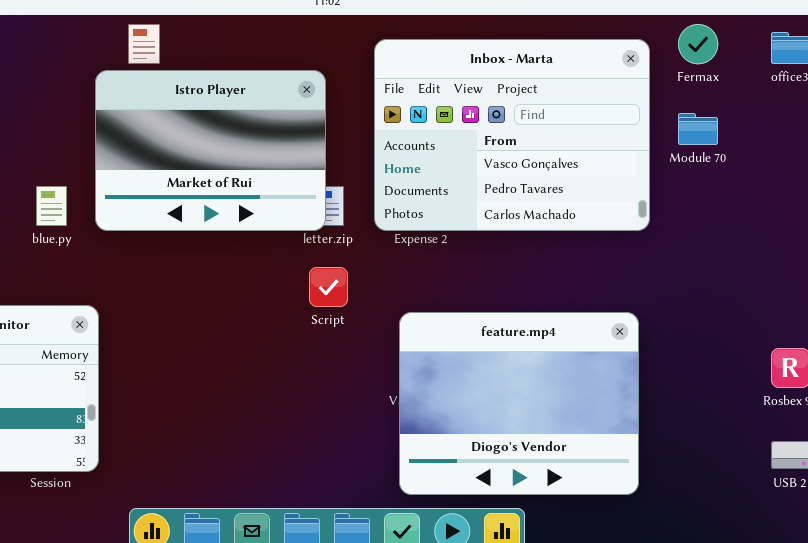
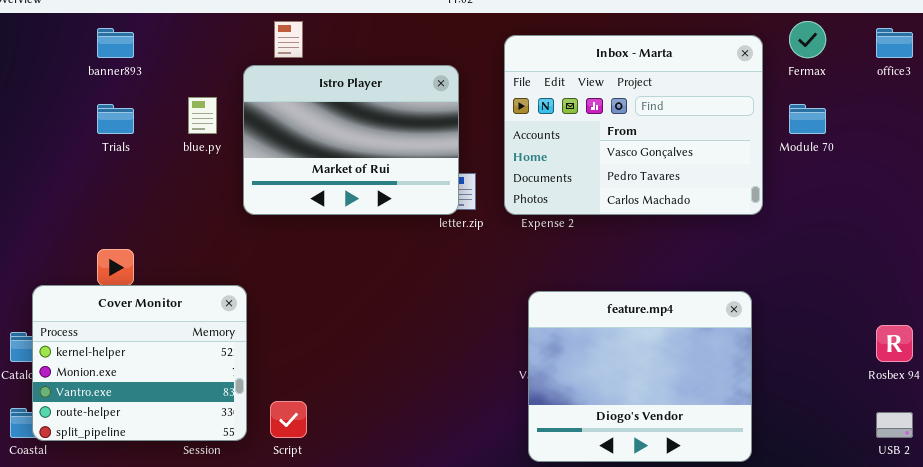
blue.py: [36,186,67,226] -> [188,97,217,134], moved
Script: [309,267,348,307] -> [270,401,307,438], moved

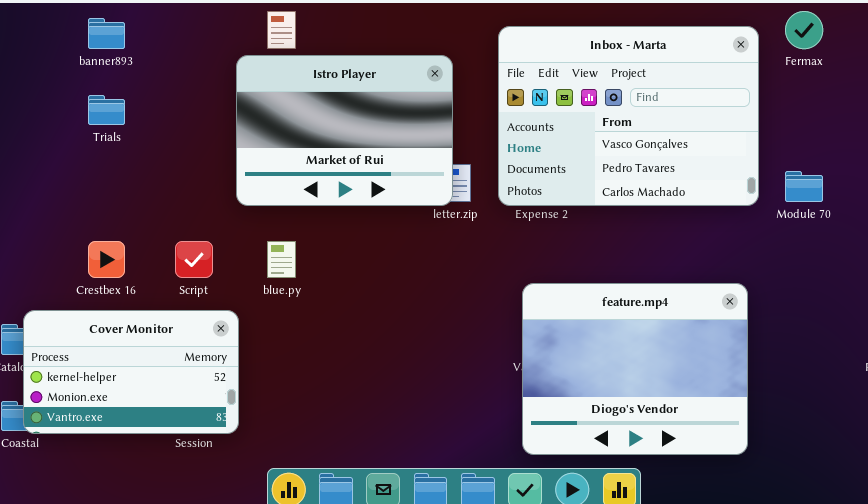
blue.py: [188,97,217,134] -> [267,241,296,278], moved
Module 70: [789,104,826,134] -> [785,171,823,202], moved
Cover Monitor: [32,285,247,441] -> [23,310,239,434], resized
Script: [270,401,307,438] -> [175,241,213,278], moved

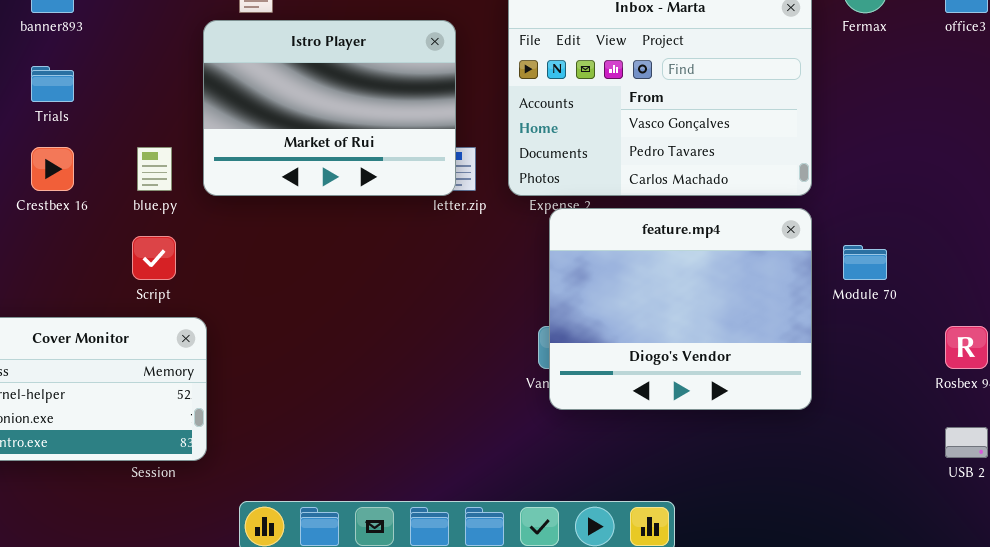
Module 70: [785,171,823,202] -> [843,245,887,280], moved
Crestbex 16: [88,241,125,278] -> [31,147,74,191], moved
blue.py: [267,241,296,278] -> [137,147,172,191], moved
feature.mp4: [522,283,748,455] -> [549,208,812,410], moved

